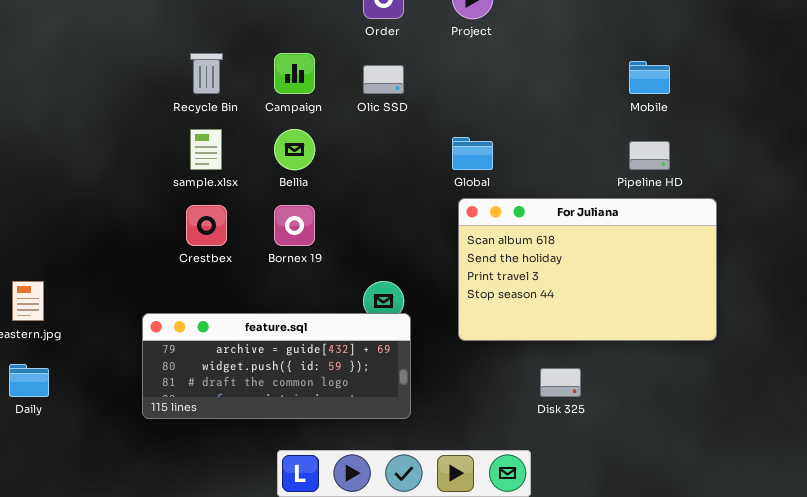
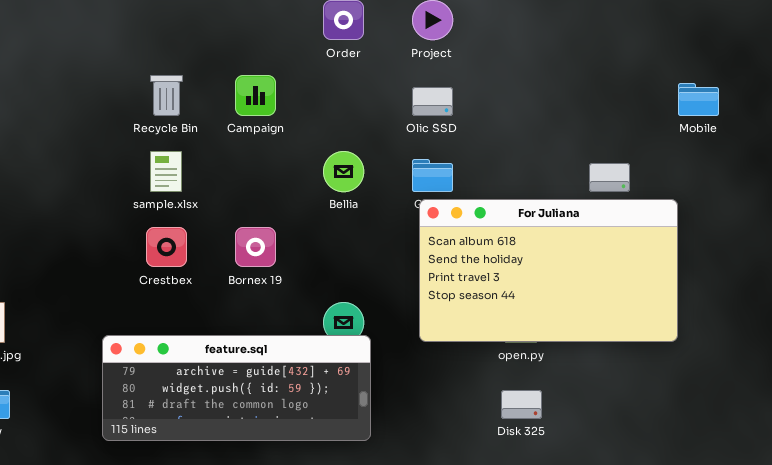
Mobile: [629,61,670,94] -> [678,83,719,116], moved
Olic SSD: [363,65,404,94] -> [412,87,453,116], moved
Bellia: [274,129,315,170] -> [323,151,364,192], moved
For Juliana: [458,198,717,341] -> [419,199,678,342], moved

